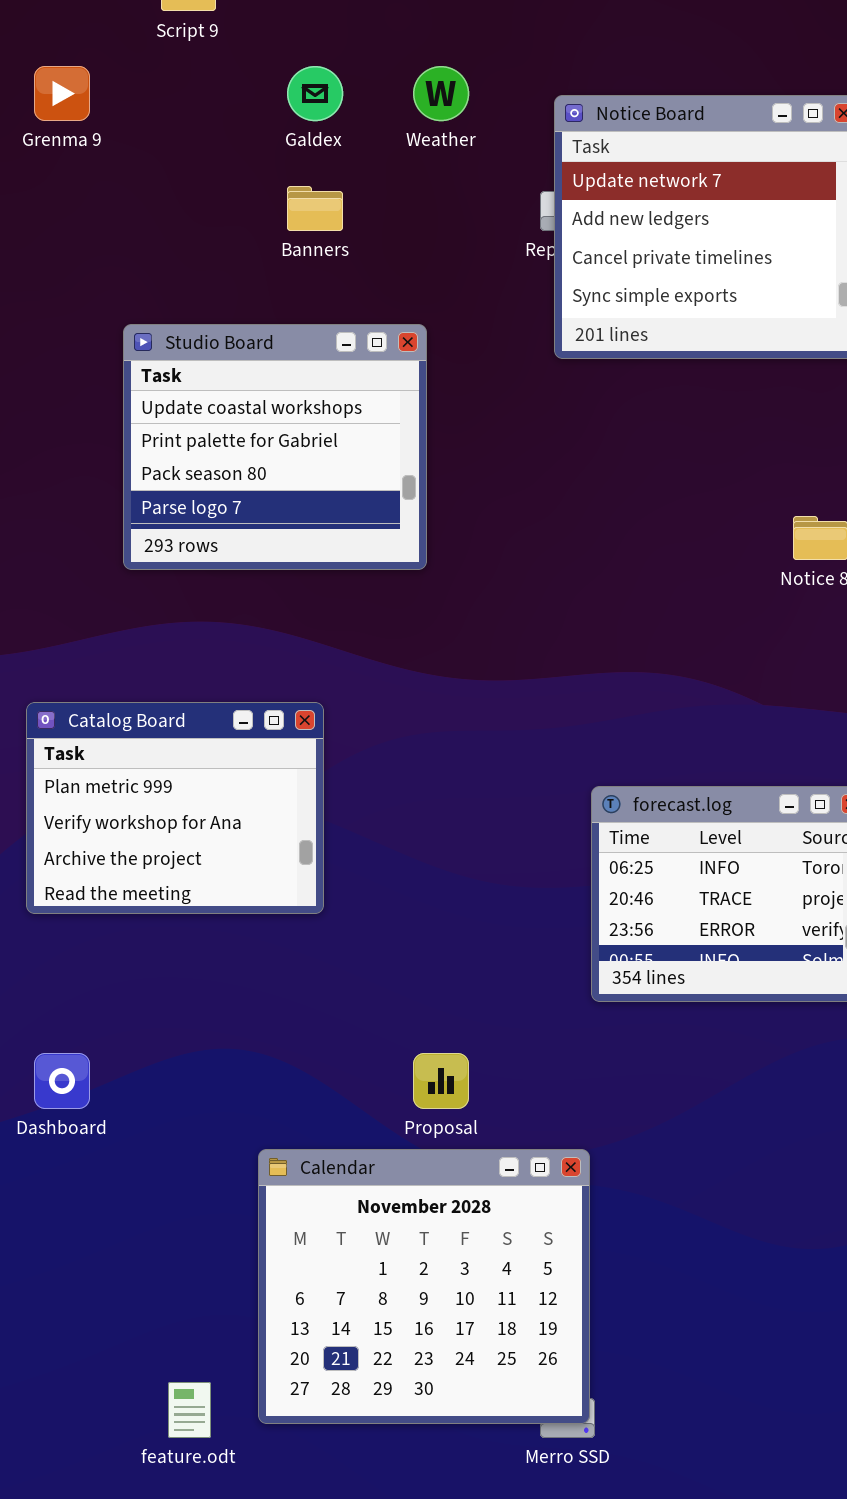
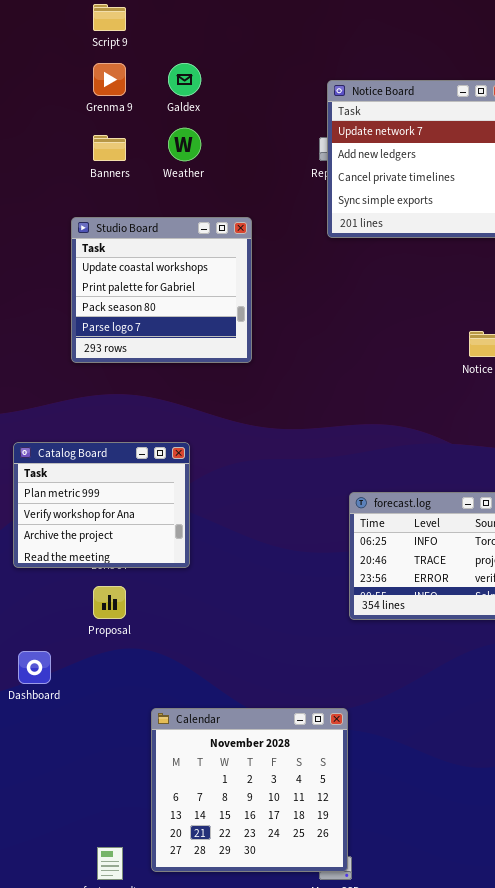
Grenma 9: [34,66,90,121] -> [93,63,126,96], moved
Weather: [413,66,469,121] -> [168,128,201,161], moved
Banners: [287,186,343,231] -> [93,135,126,161], moved
Proposal: [413,1053,469,1109] -> [93,586,126,619], moved

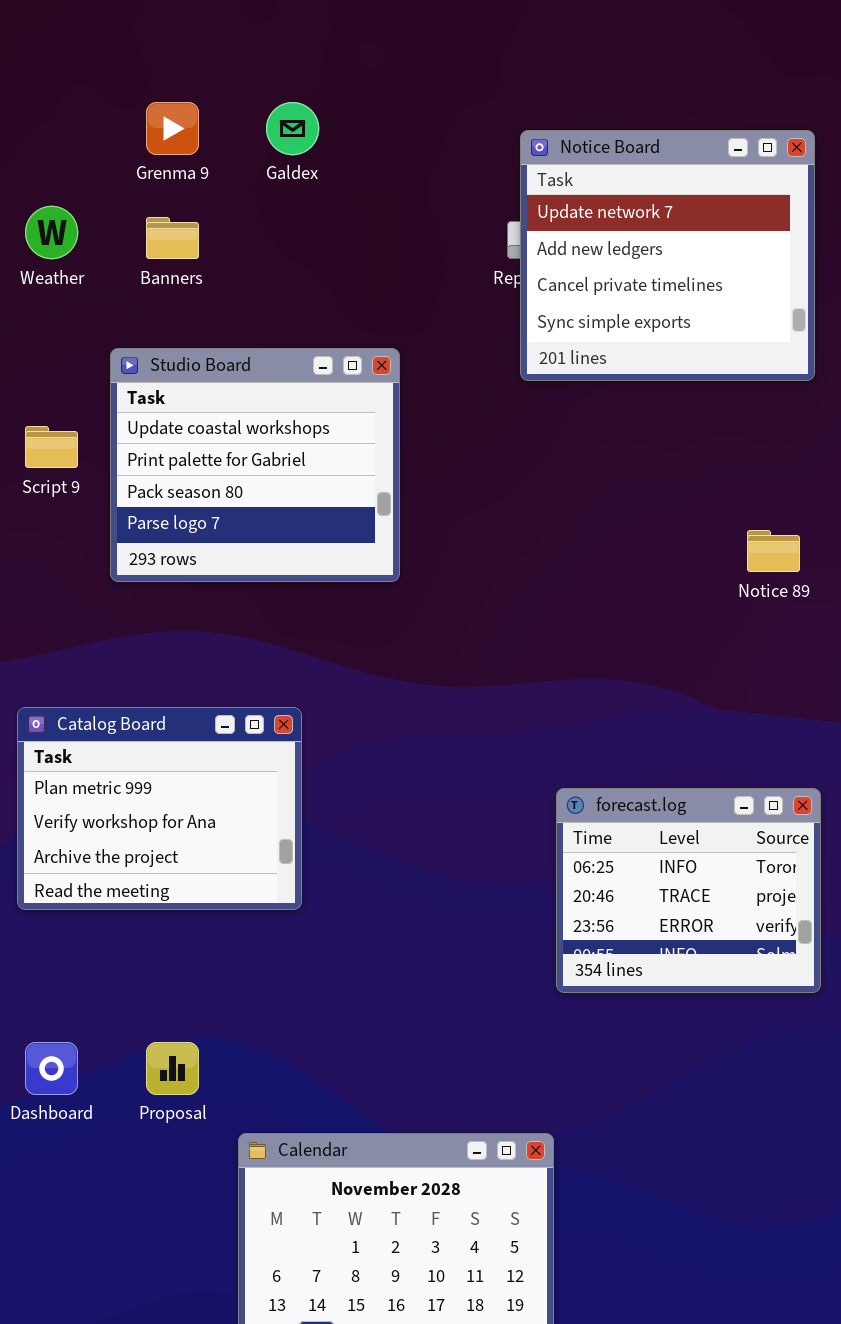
Script 9: [93,4,126,31] -> [25,426,78,468], moved
Weather: [168,128,201,161] -> [25,206,78,259], moved
Proposal: [93,586,126,619] -> [146,1042,199,1095], moved

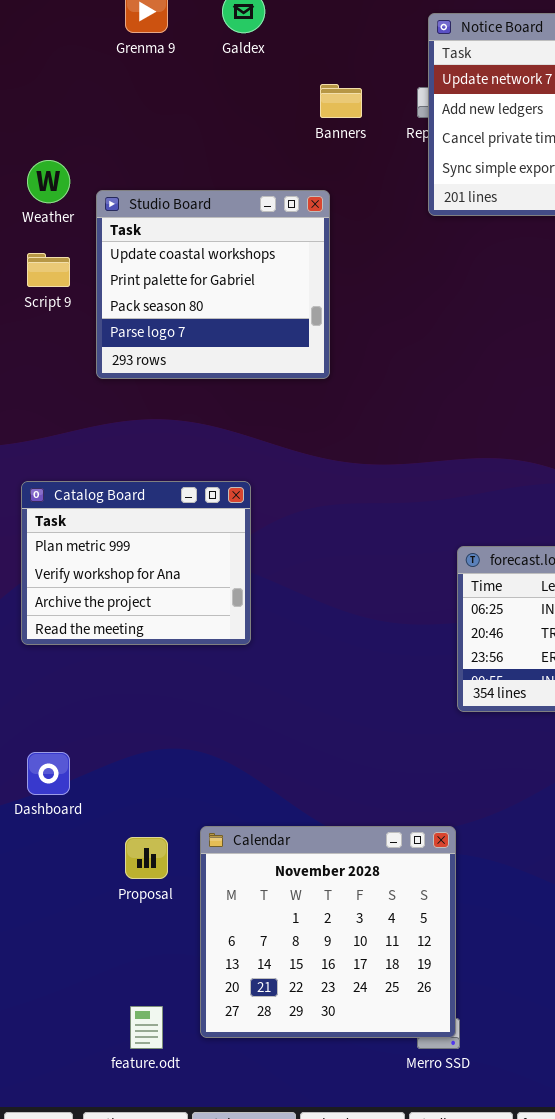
Weather: [25,206,78,259] -> [27,160,70,203], moved
Banners: [146,217,199,259] -> [320,84,362,118], moved
Proposal: [146,1042,199,1095] -> [125,837,168,879], moved

